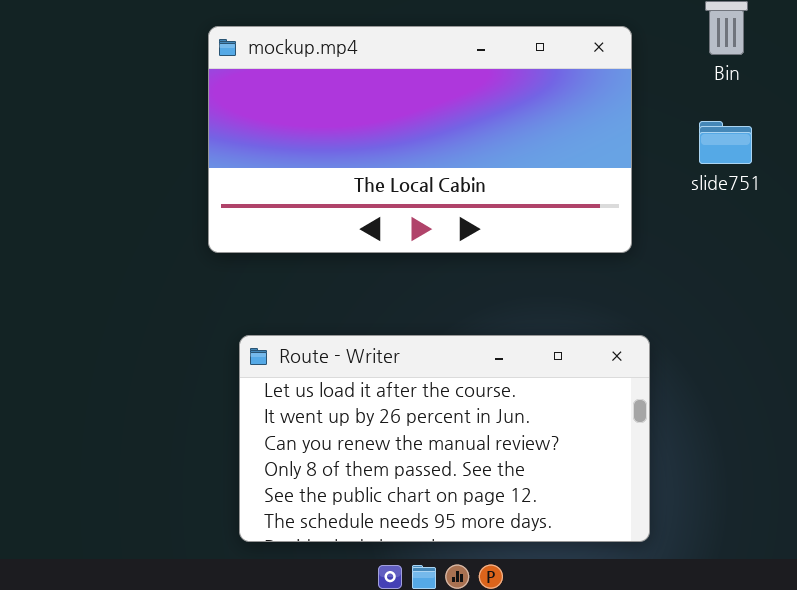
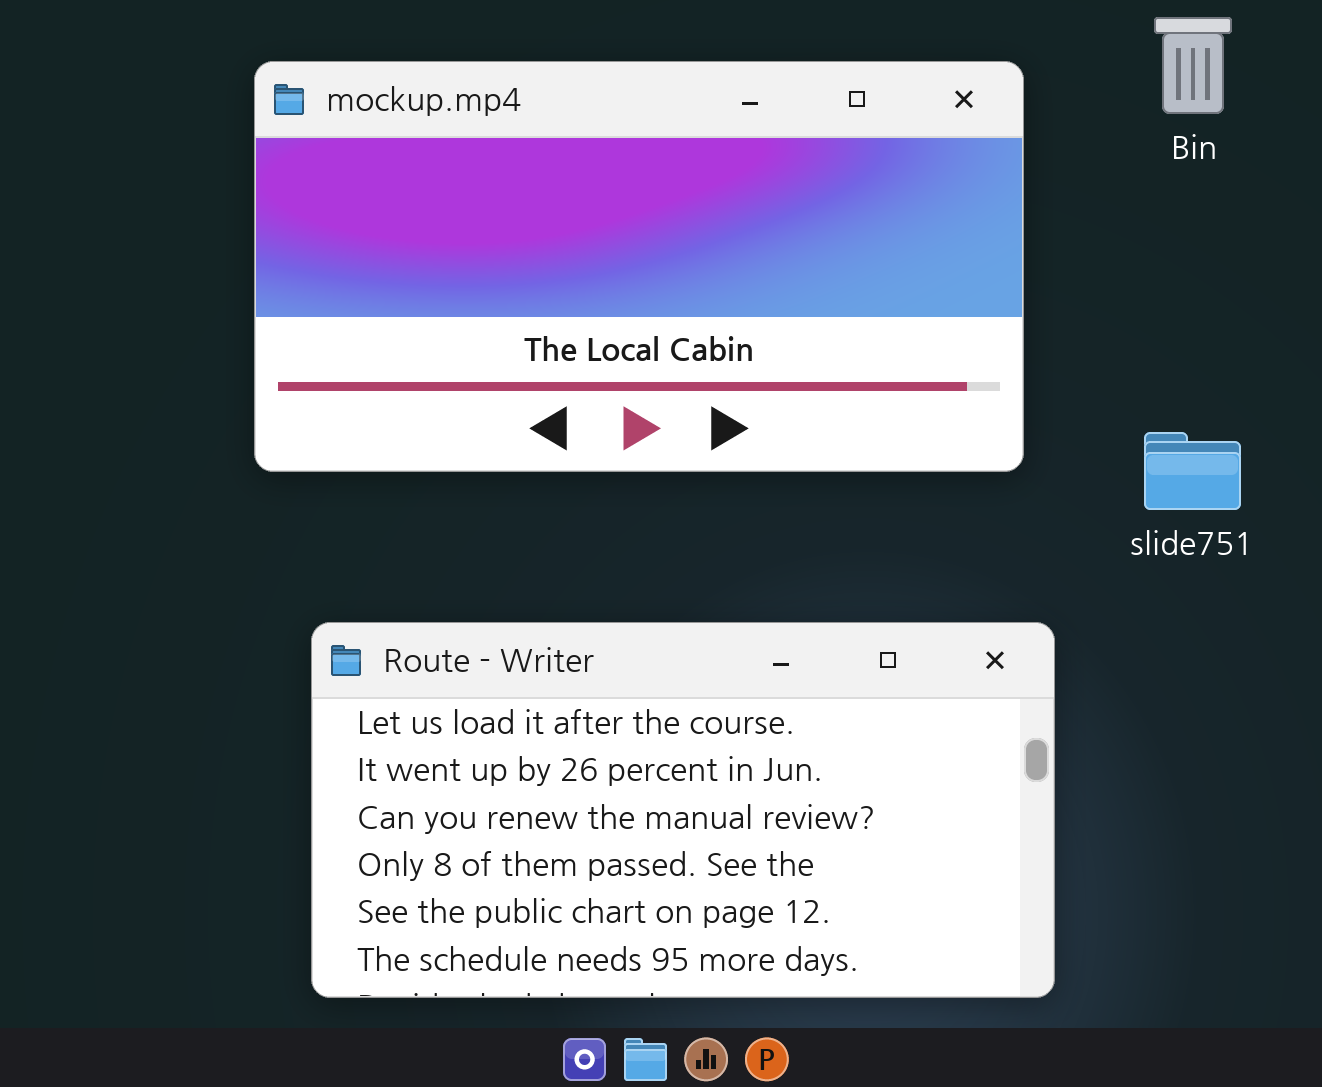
slide751: [699,121,752,164] -> [1144,432,1241,510], moved

